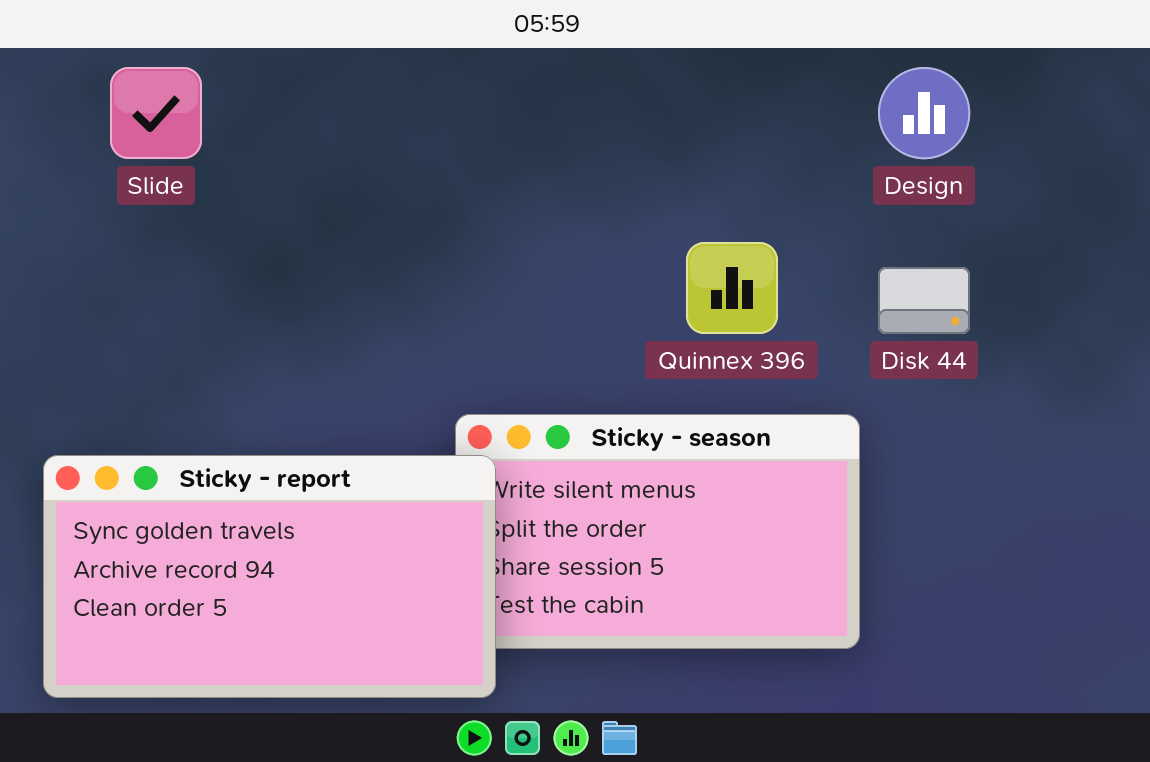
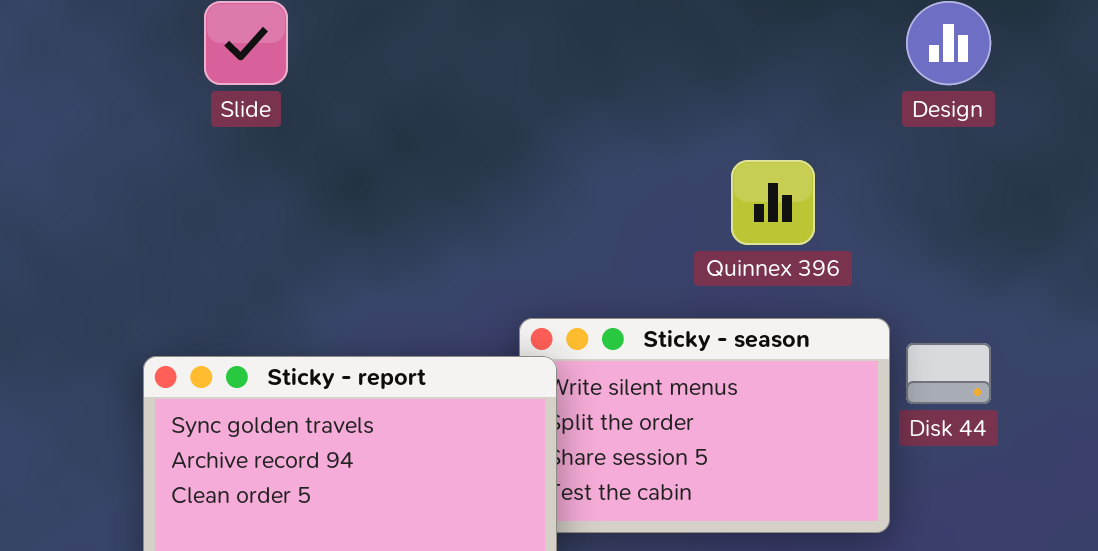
Disk 44: [878,267,970,334] -> [906,343,991,404], moved

